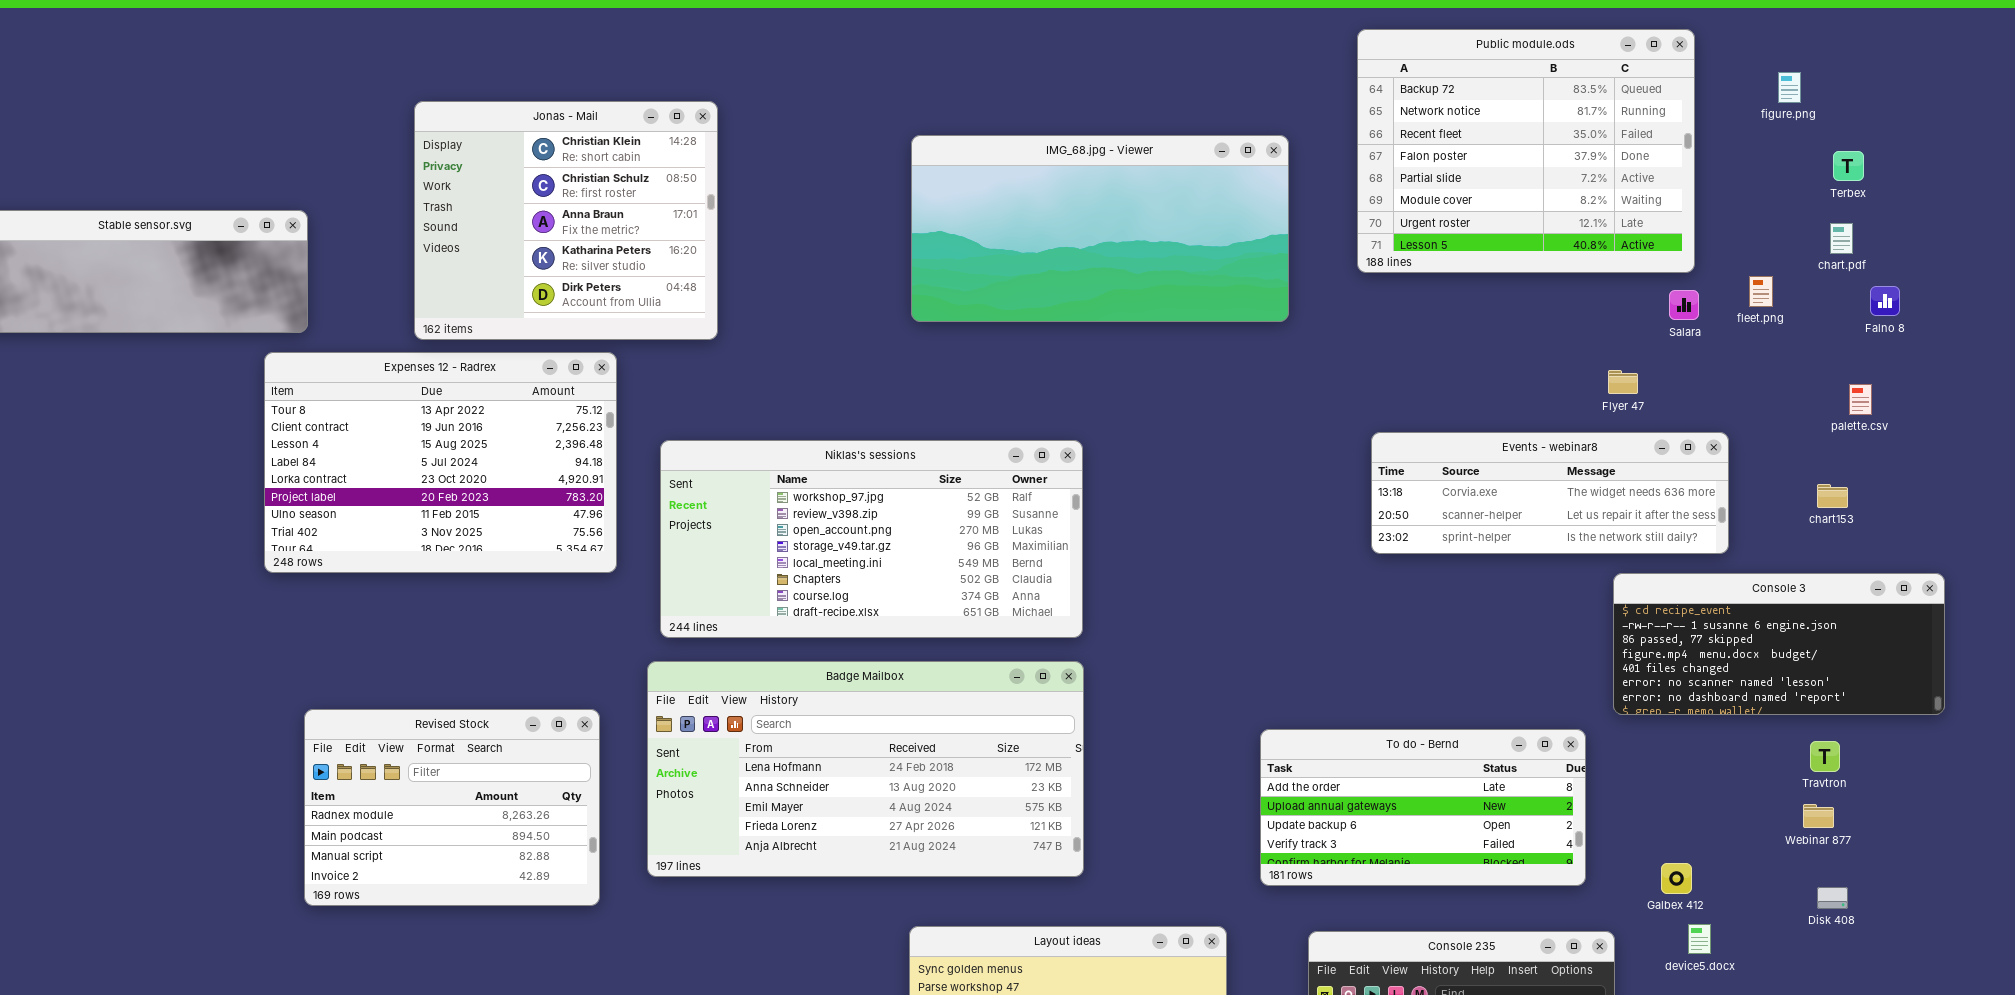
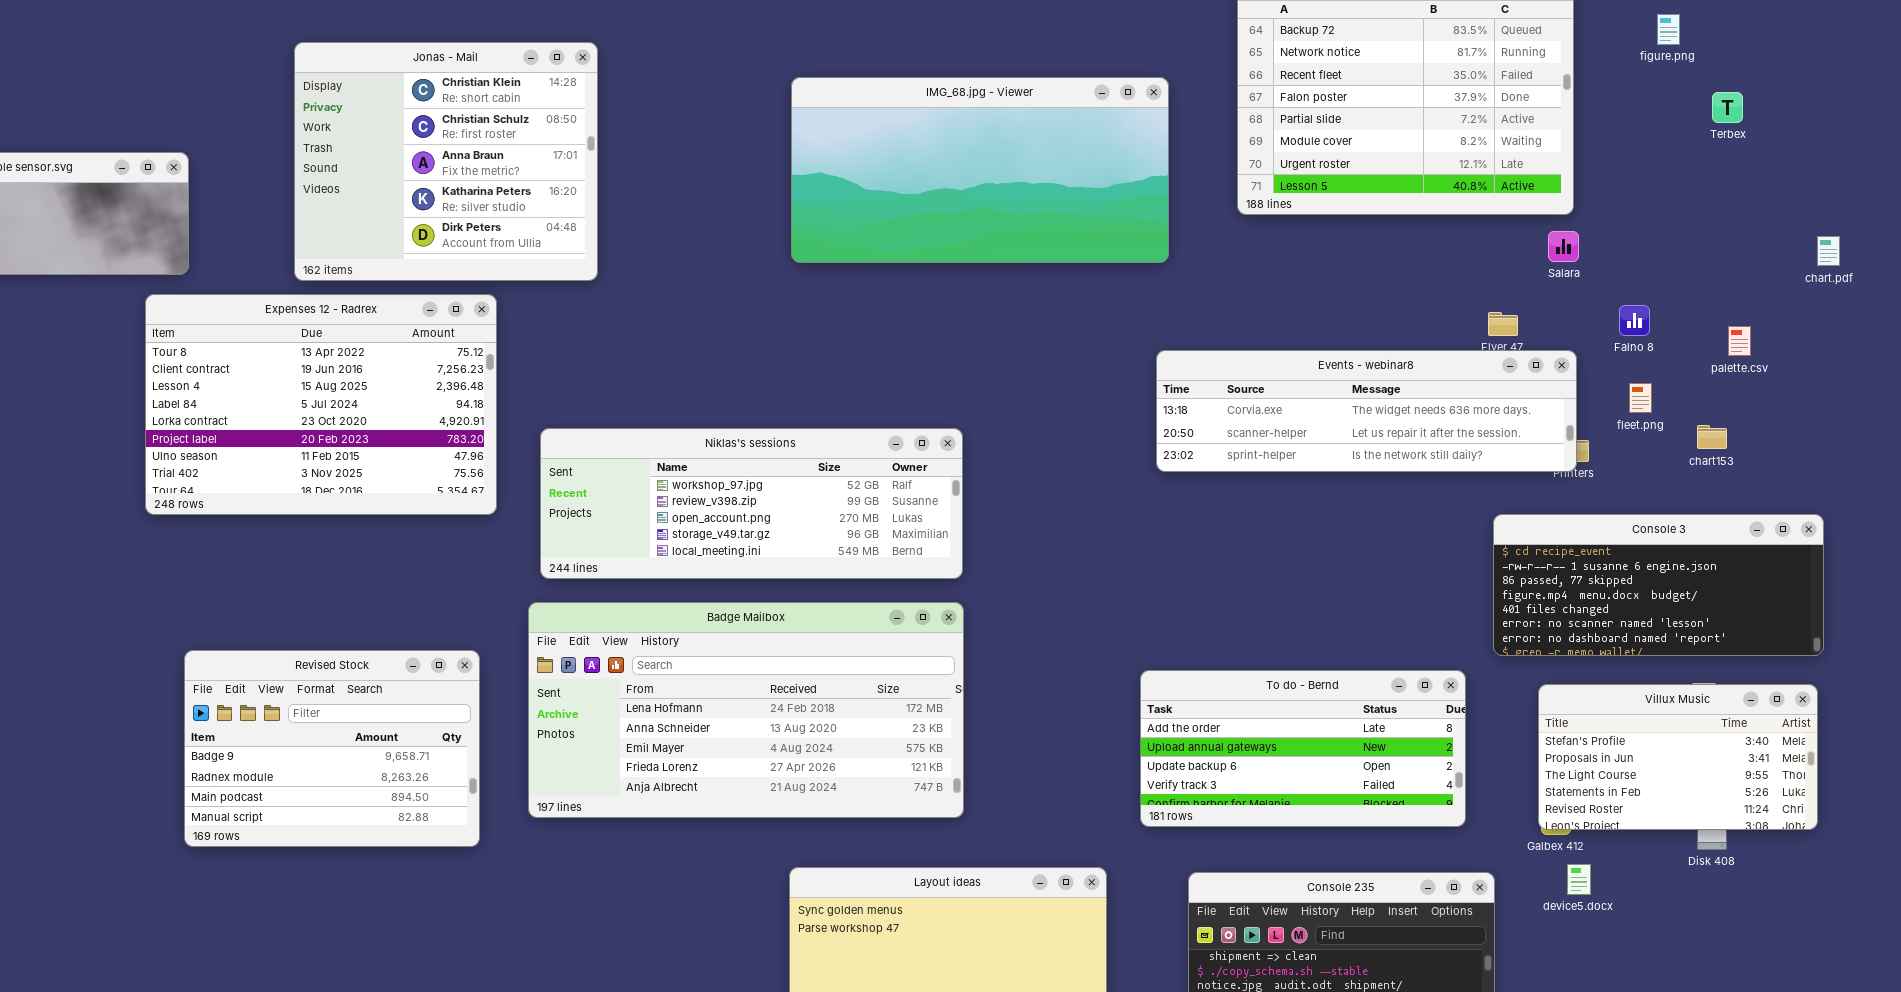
chart.pdf: [1830,223,1853,254] -> [1817,236,1840,266], moved
fleet.png: [1749,276,1773,307] -> [1629,383,1652,413], moved
Falno 8: [1870,286,1900,316] -> [1619,305,1650,336], moved
Events - webinar8: [1371,432,1729,554] -> [1156,350,1577,472], moved, resized
Niklas's sessions: [660,440,1083,638] -> [540,428,963,579], resized
Revised Stock: [304,709,600,906] -> [184,650,480,847], scrolled up 1 row
Villux Music: none -> [1538,684,1818,830], opened

